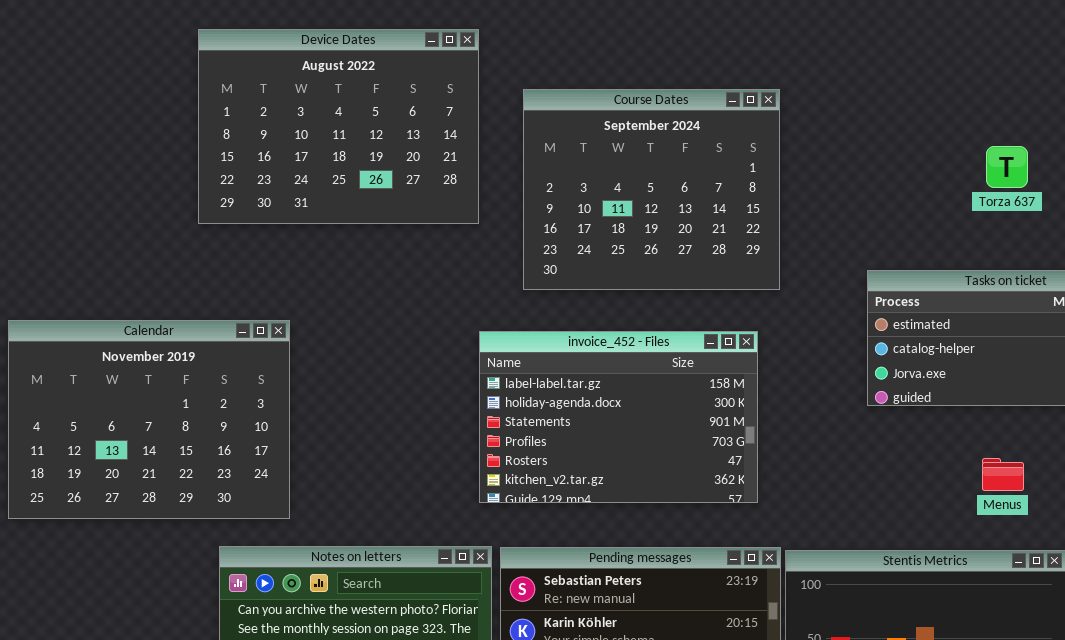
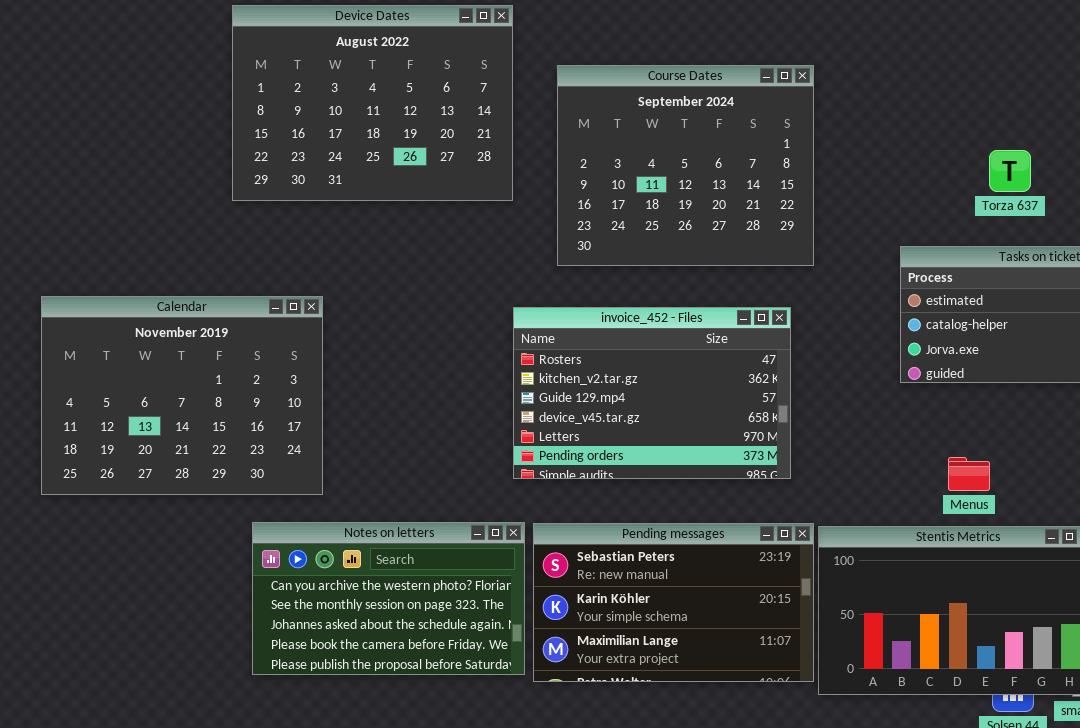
Torza 637: [986,146,1028,188] -> [989,150,1031,192], moved
invoice_452 - Files: [479,331,758,503] -> [513,307,791,479], scrolled down 4 rows
Menus: [982,458,1024,491] -> [948,457,990,491], moved

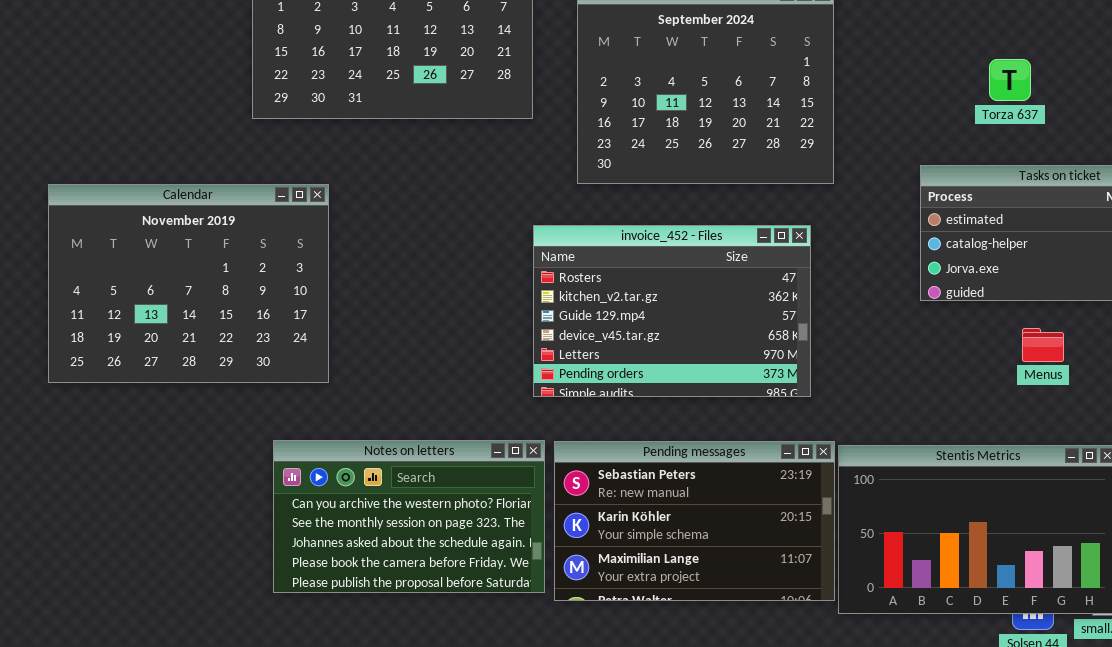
Torza 637: [989,150,1031,192] -> [989,59,1031,101], moved
Calendar: [41,296,323,495] -> [48,184,329,383], moved
Menus: [948,457,990,491] -> [1022,328,1064,362], moved

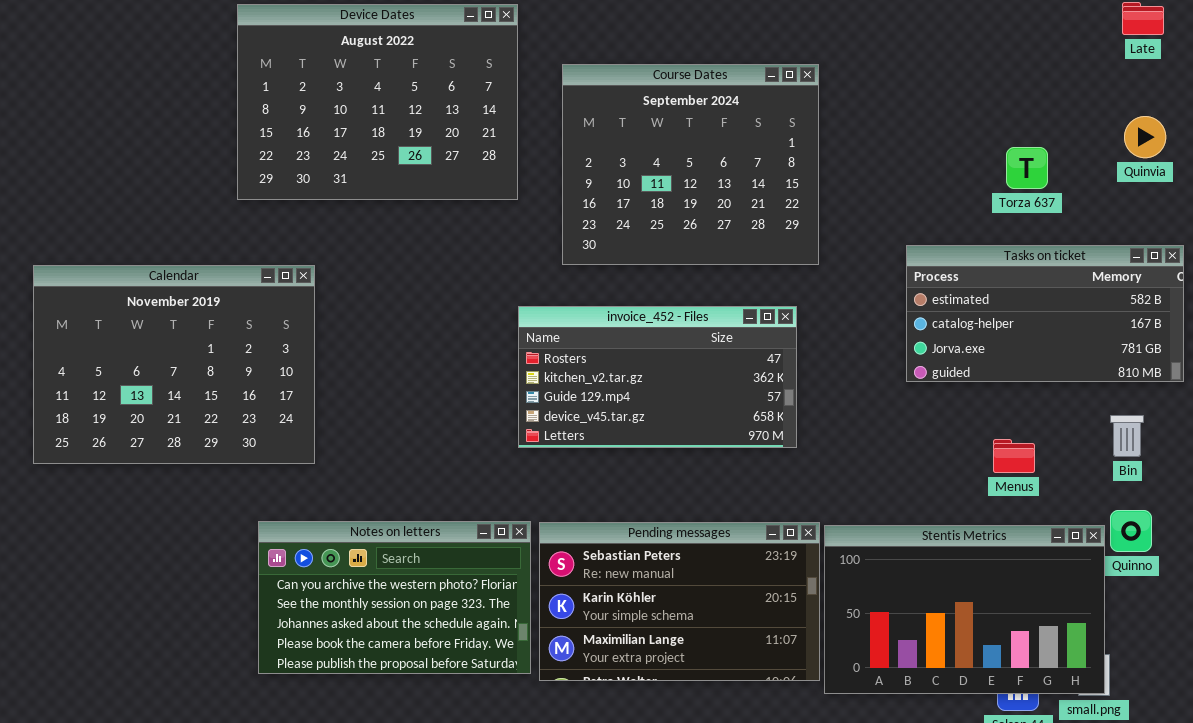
Torza 637: [989,59,1031,101] -> [1006,147,1048,189], moved
invoice_452 - Files: [533,225,811,397] -> [518,306,797,448], resized
Menus: [1022,328,1064,362] -> [993,439,1035,473], moved

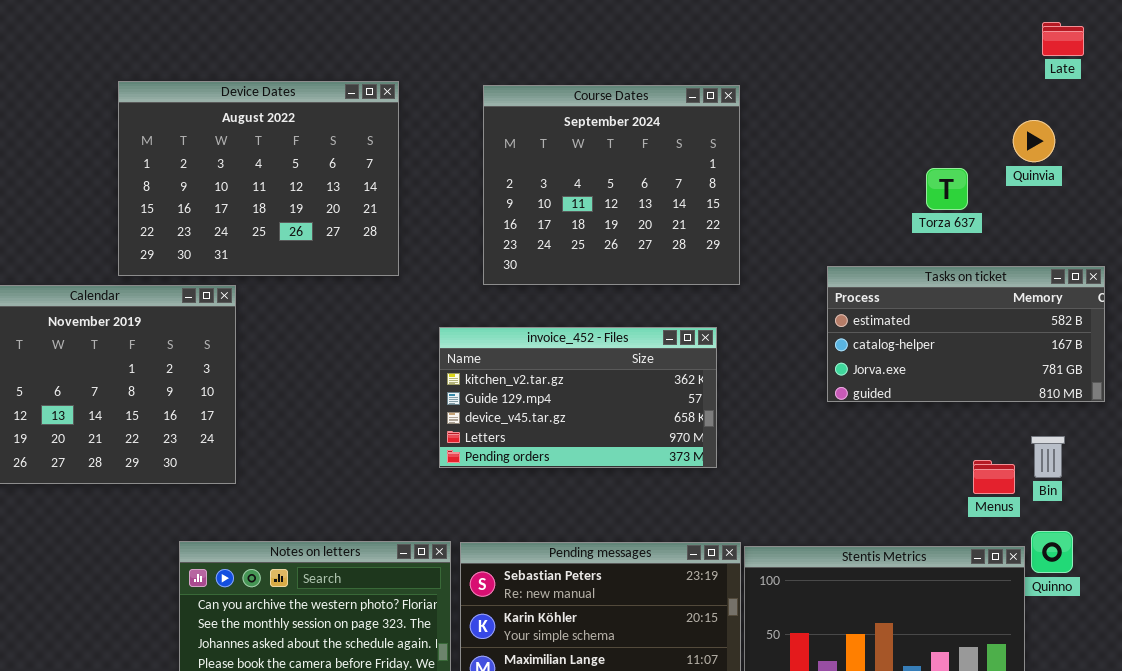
Device Dates: [237,4,518,200] -> [118,81,399,276], moved
Quinvia: [1124,116,1166,158] -> [1013,120,1055,162], moved
invoice_452 - Files: [518,306,797,448] -> [439,327,717,468], scrolled down 1 row
Menus: [993,439,1035,473] -> [973,460,1015,494], moved

